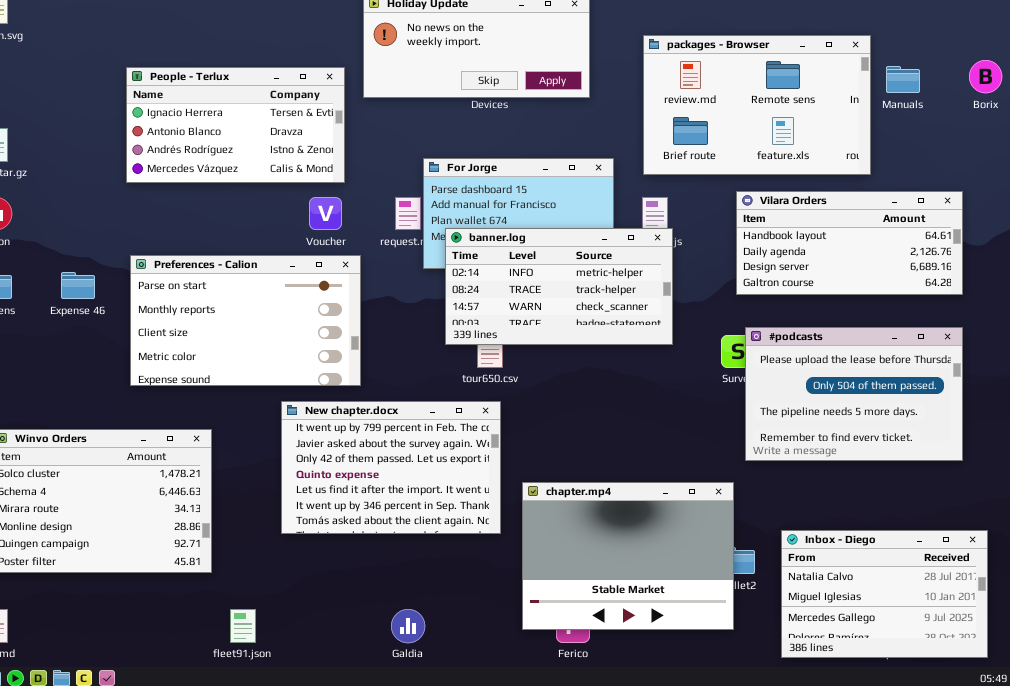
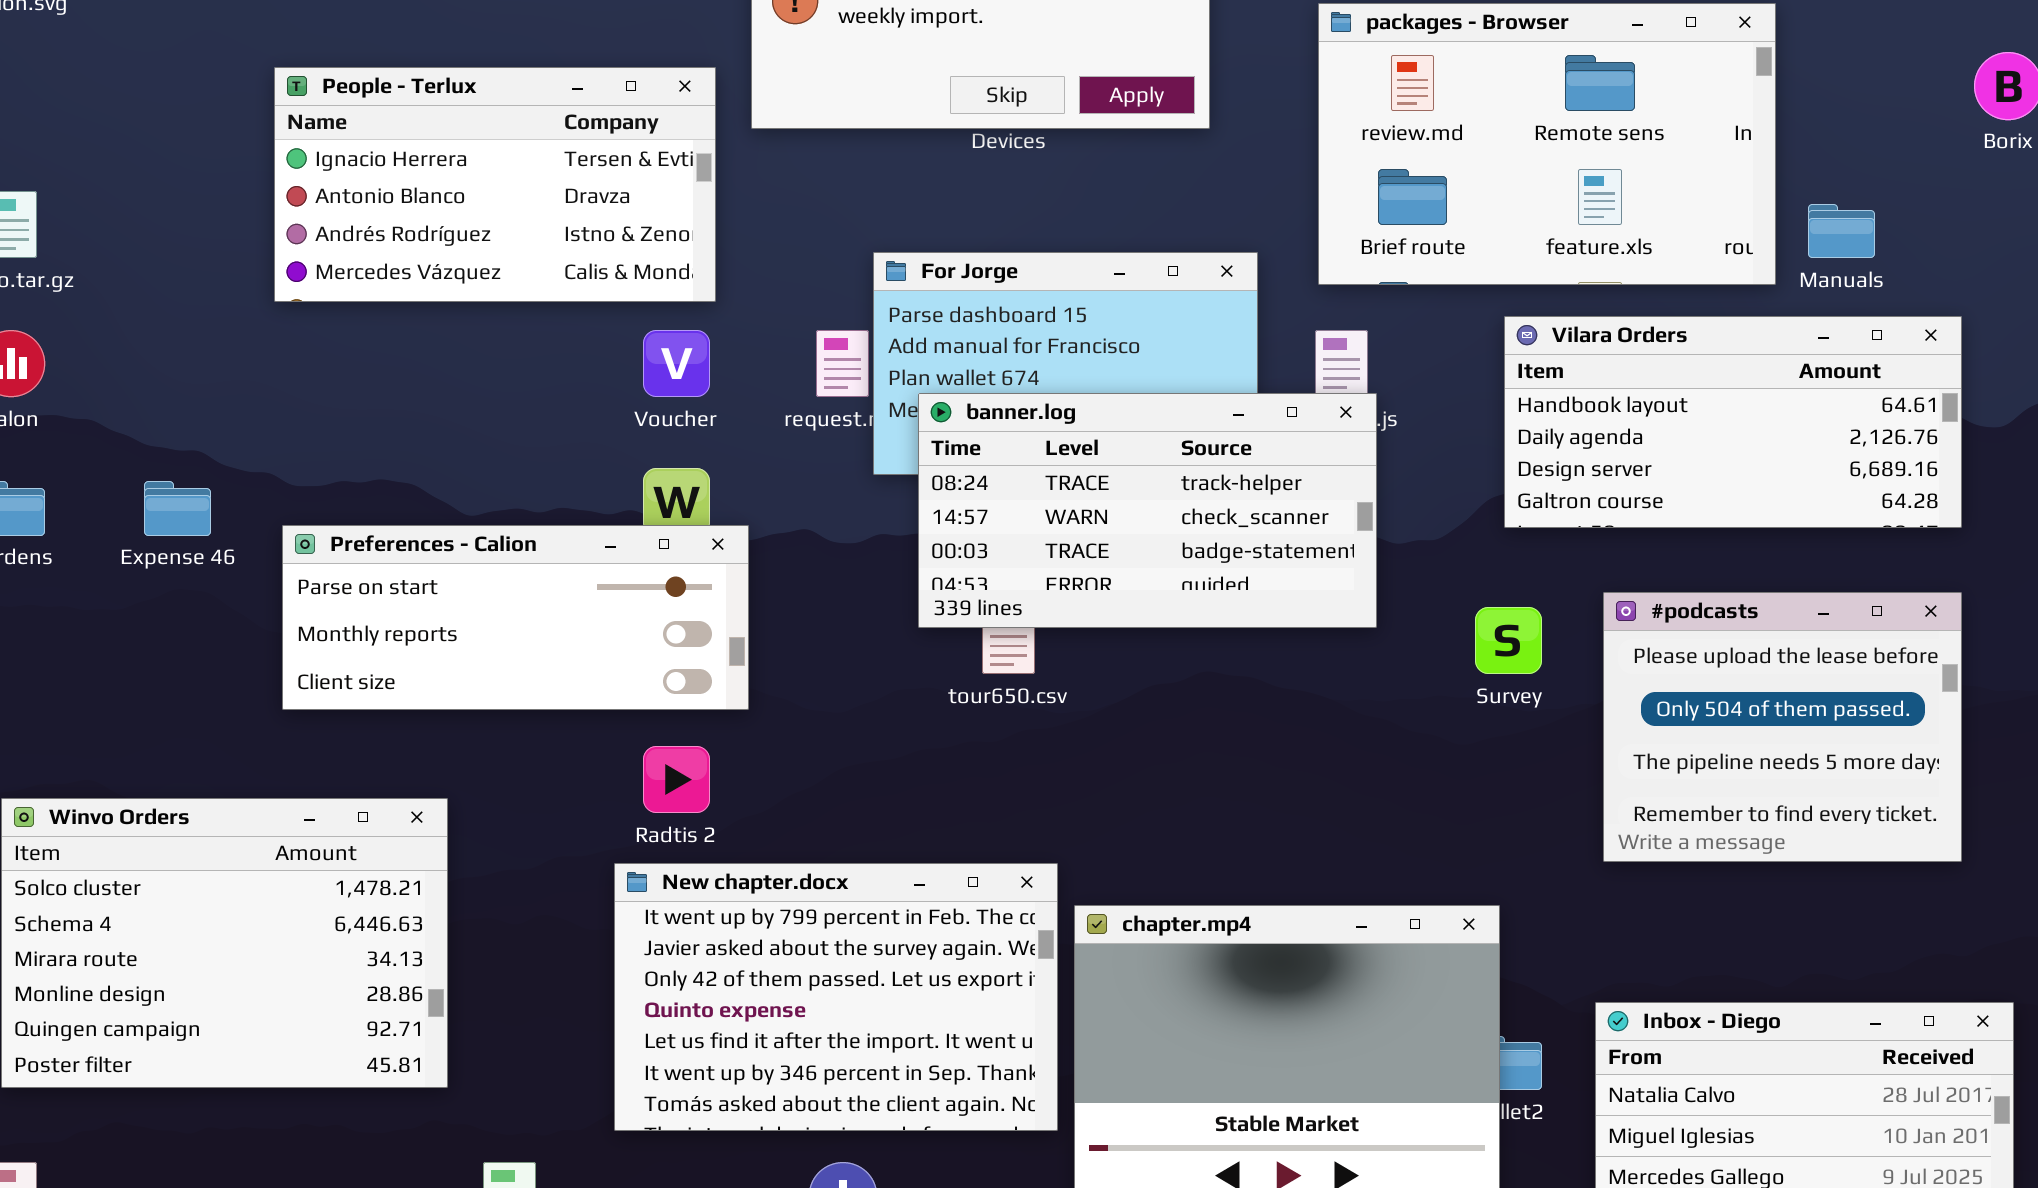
Manuals: [886,66,920,93] -> [1808,204,1875,258], moved
banner.log: [445,228,673,345] -> [918,393,1377,628], scrolled down 1 row
Preferences - Calion: [130,255,361,386] -> [282,525,749,710], resized
#podcasts: [745,327,963,461] -> [1603,592,1962,862], resized
New chapter.docx: [281,401,501,534] -> [614,863,1058,1131], moved

